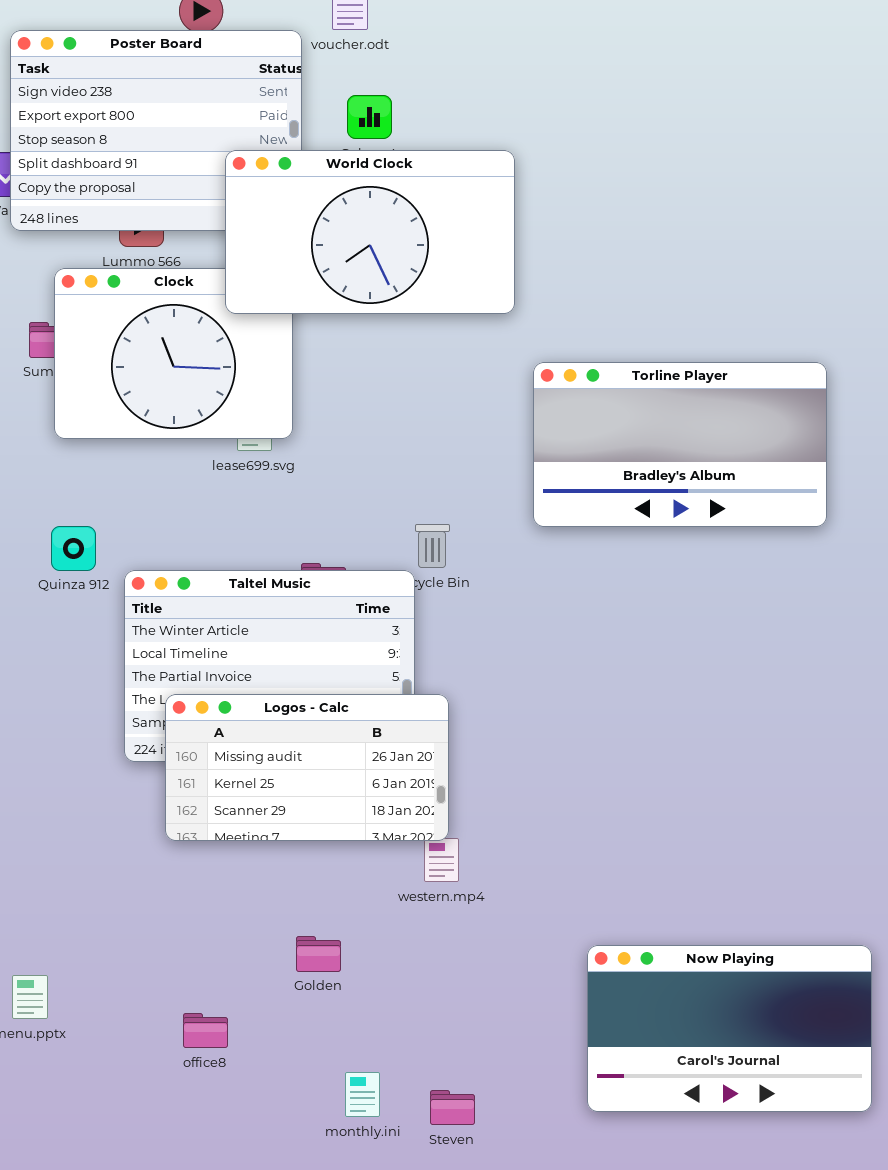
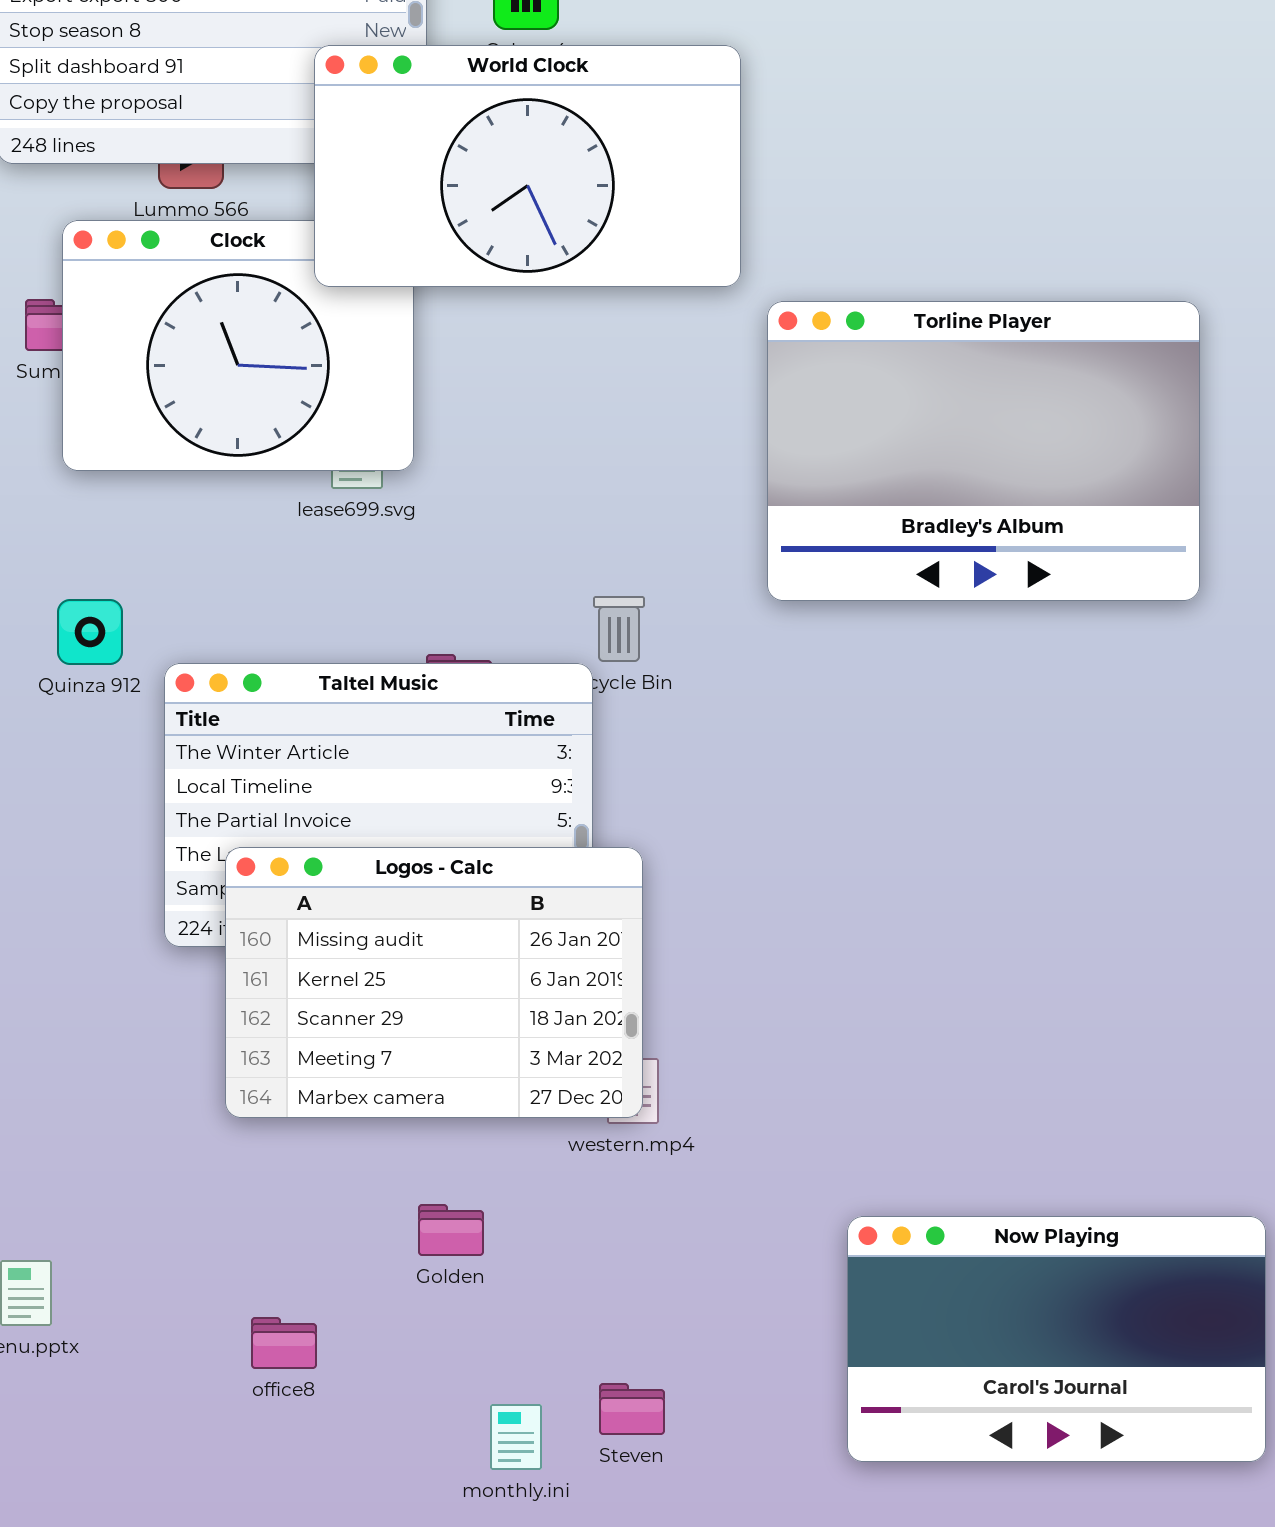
Torline Player: [533,362,827,527] -> [767,301,1200,601], resized
Logos - Calc: [165,694,449,841] -> [225,847,643,1118], resized
Steven: [430,1090,475,1125] -> [599,1383,665,1435], moved

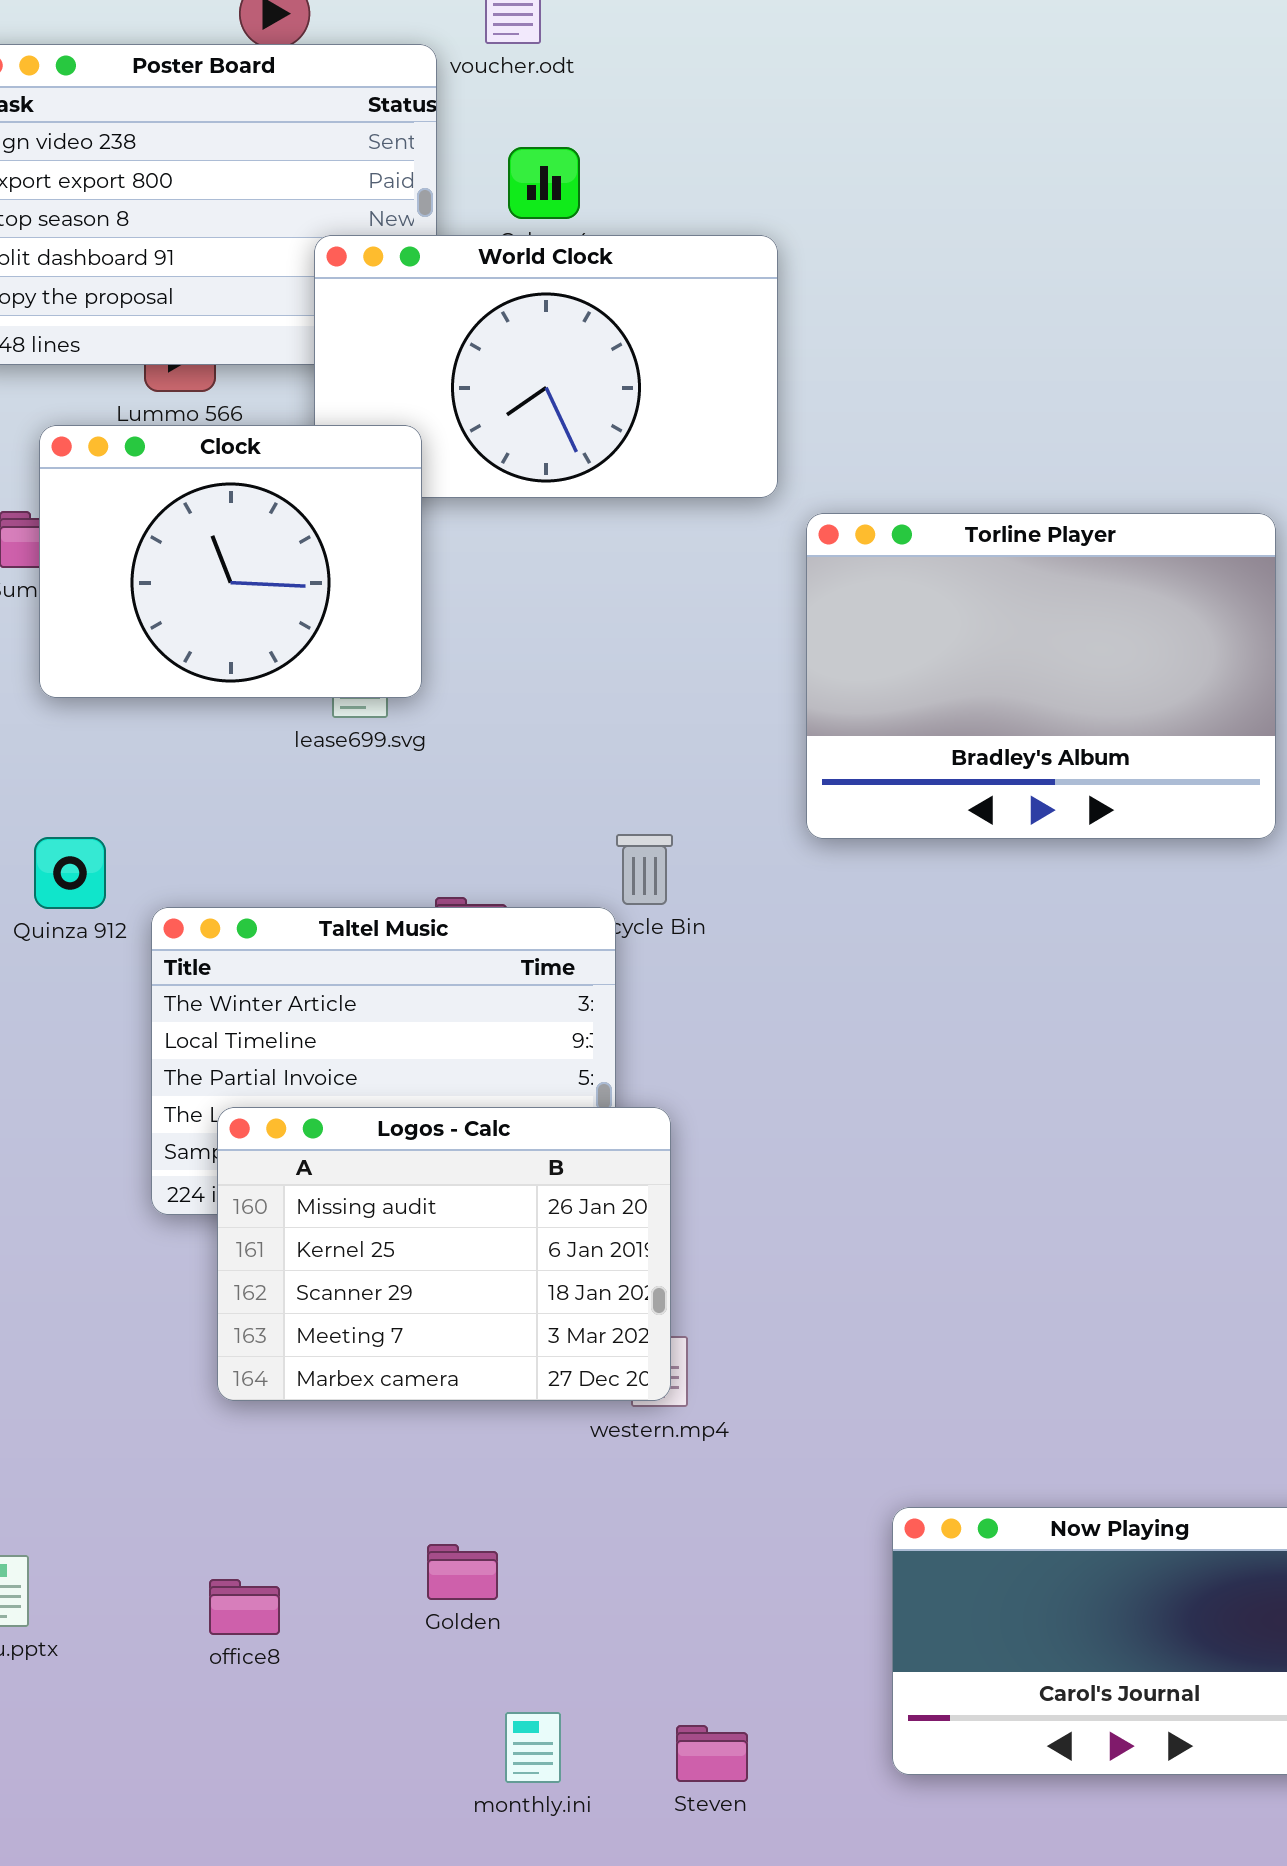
Clock: [62,220,414,471] -> [39,425,422,698], raised
Golden: [418,1204,484,1256] -> [427,1544,498,1600], moved
office8: [251,1317,317,1369] -> [209,1579,280,1635], moved
Steven: [599,1383,665,1435] -> [676,1725,748,1782], moved

